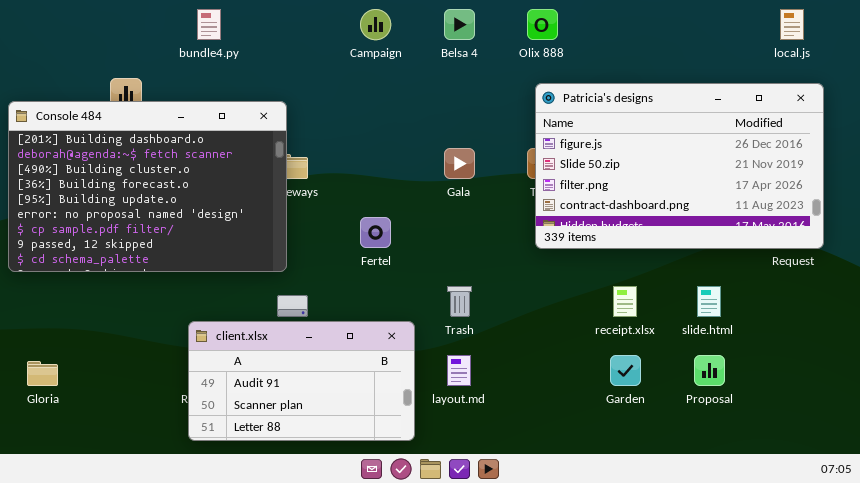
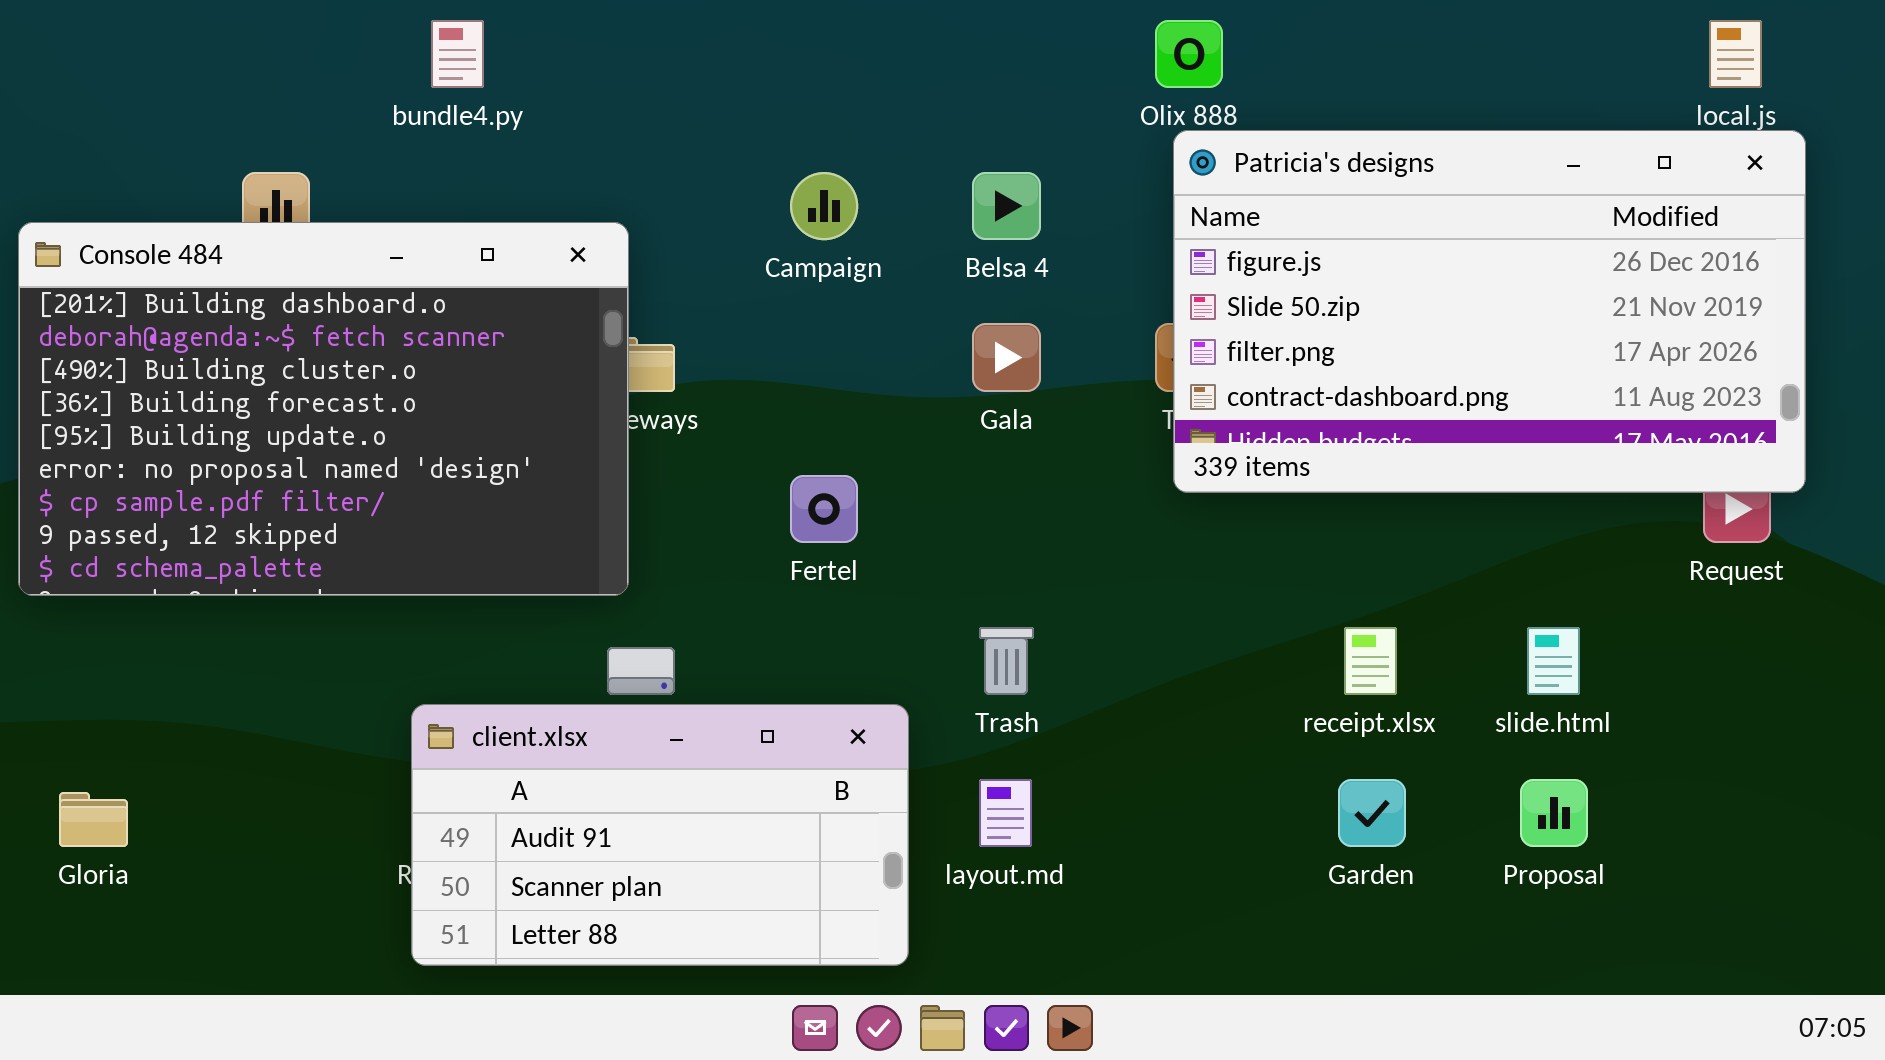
Campaign: [360,9,391,40] -> [790,172,858,240], moved
Belsa 4: [444,9,475,40] -> [972,172,1041,240], moved
Patricia's designs: [535,83,824,249] -> [1173,130,1806,493], moved

